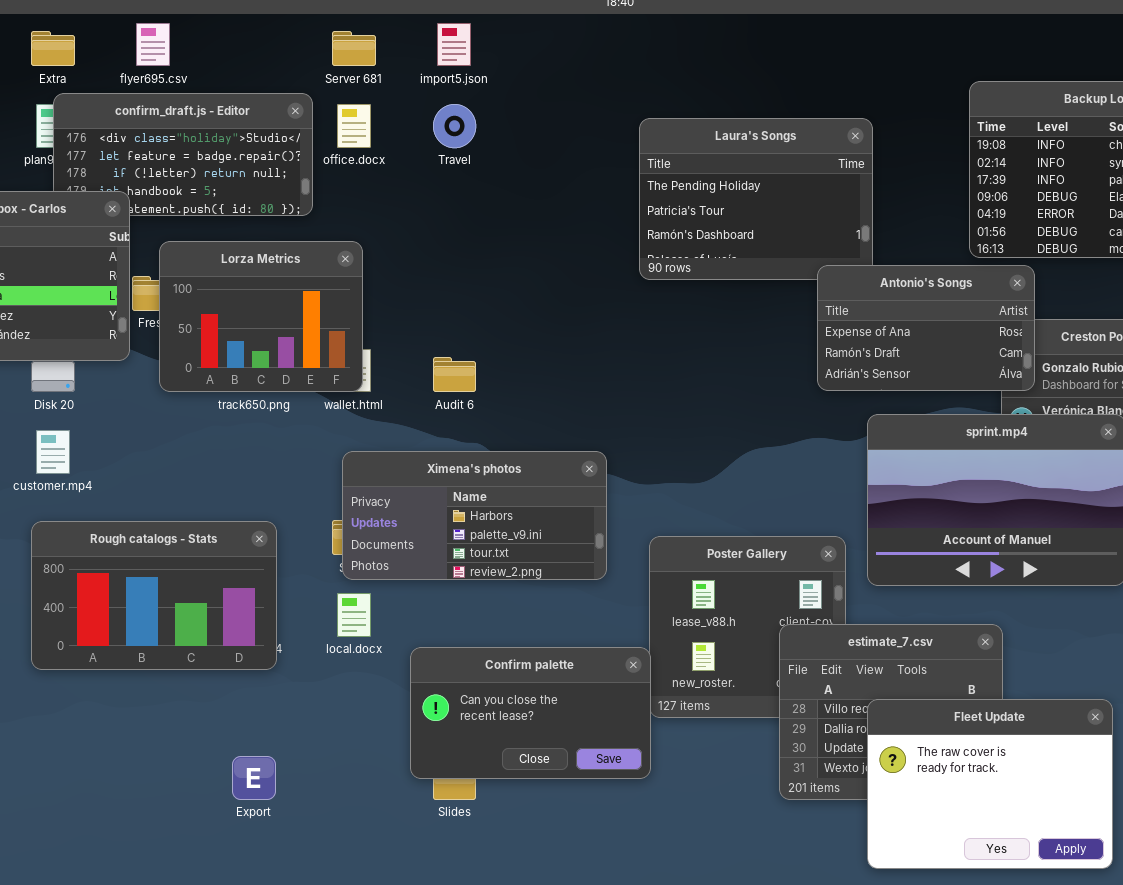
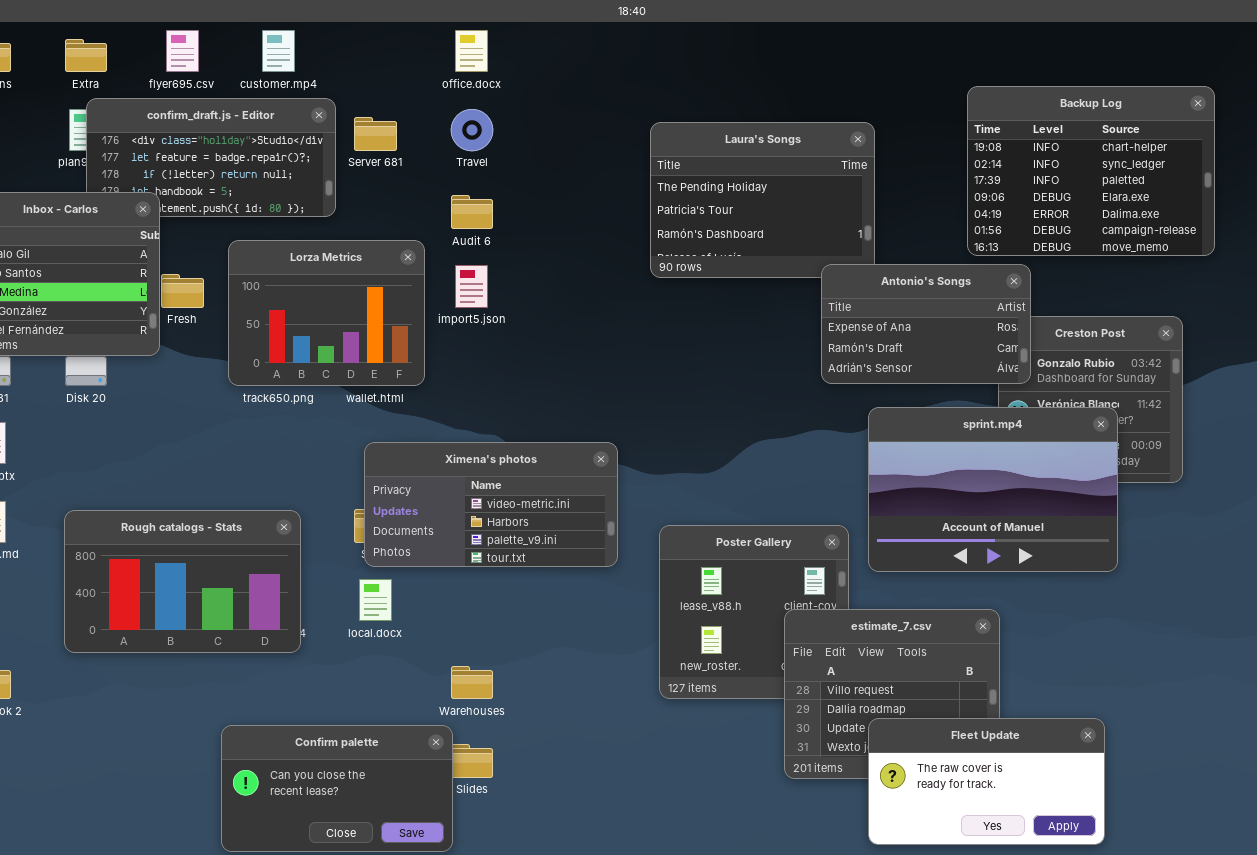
import5.json: [437,23,471,66] -> [455,265,488,308], moved
Server 681: [332,31,376,66] -> [354,117,397,151], moved
office.docx: [337,104,371,148] -> [455,30,488,72], moved
Lorza Metrics: [159,241,363,392] -> [228,240,425,386], moved
Audit 6: [433,357,476,392] -> [451,195,493,229], moved
customer.mp4: [36,430,70,474] -> [262,30,295,72], moved
Ximena's photos: [342,451,607,580] -> [364,442,618,567], scrolled up 1 row
Confirm palette: [410,647,651,779] -> [221,725,453,852], moved
Fleet Update: [867,699,1113,869] -> [868,718,1105,845], resized

